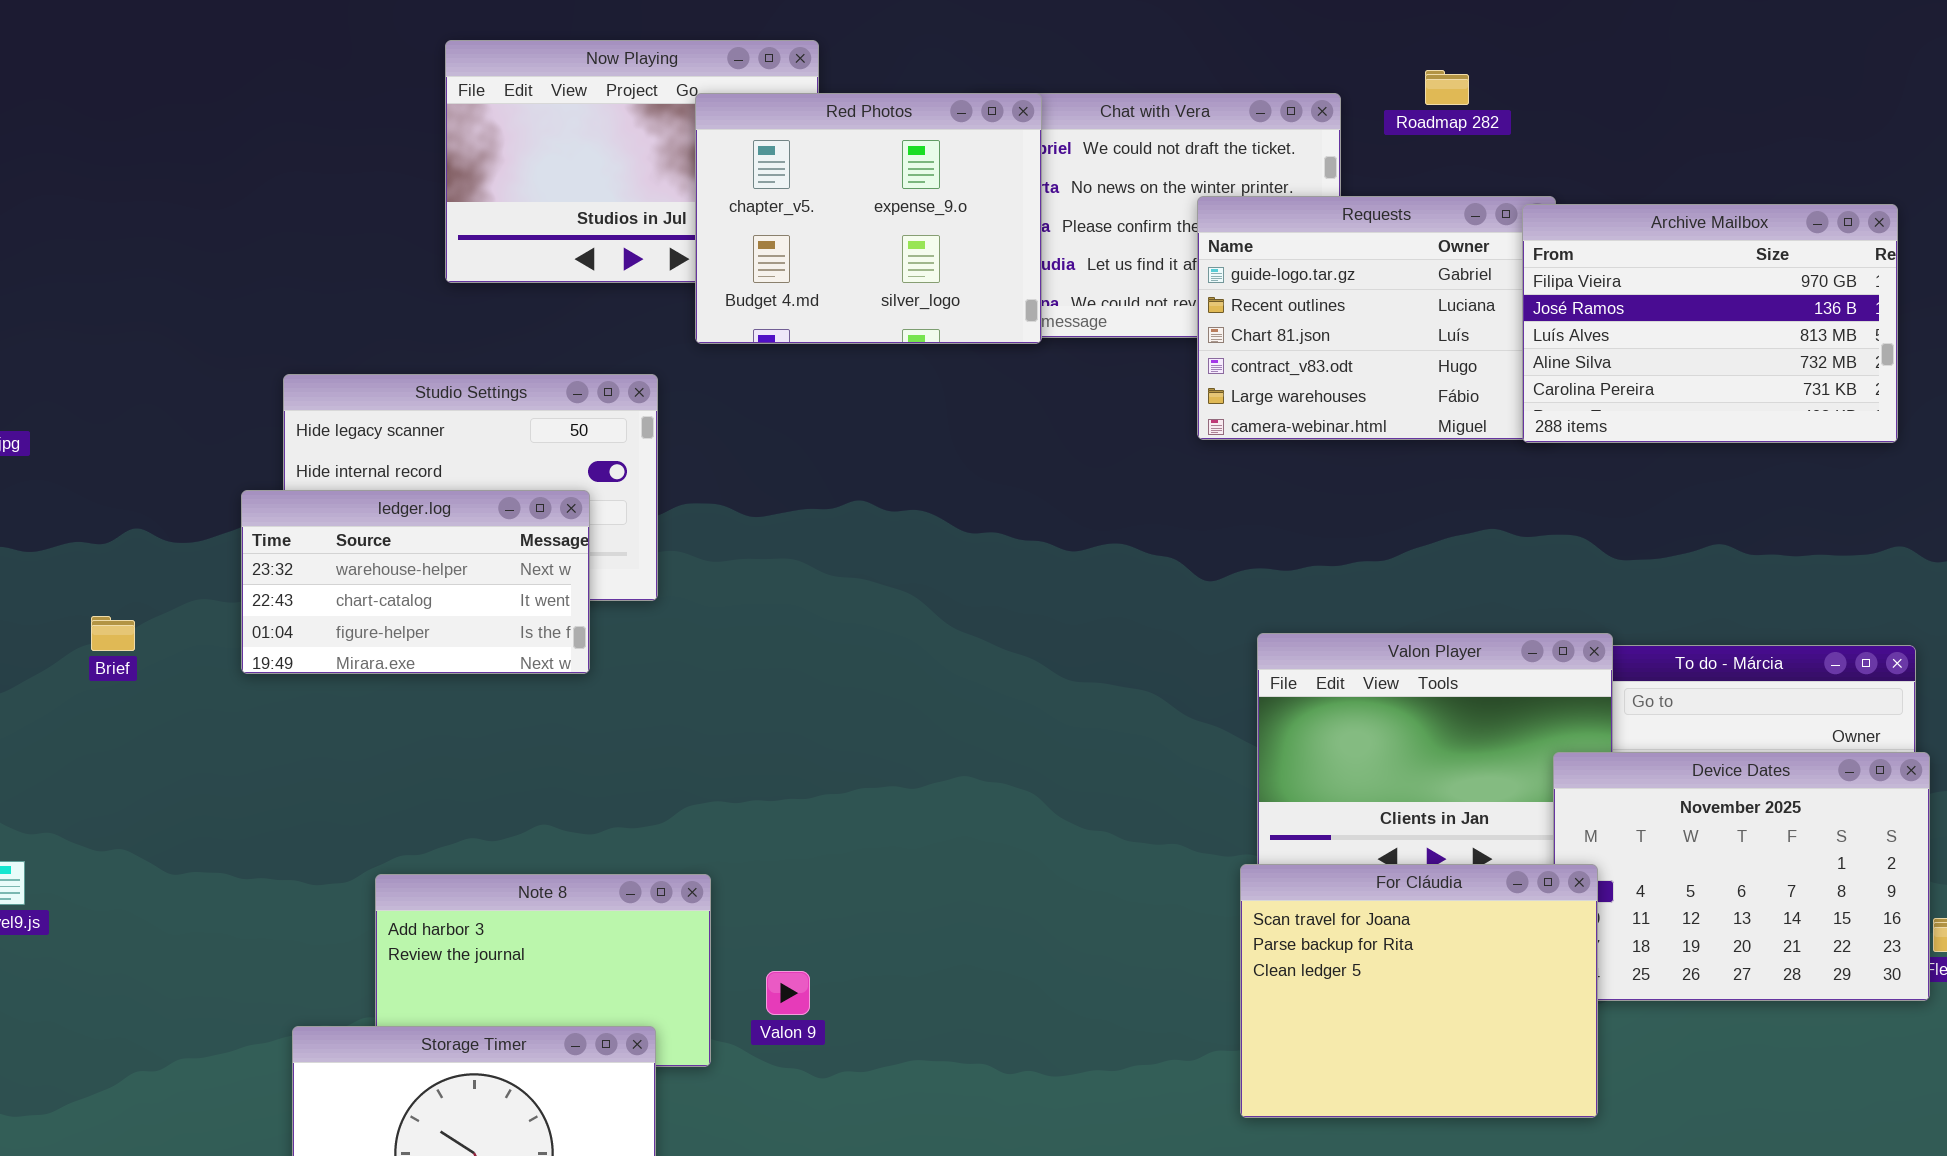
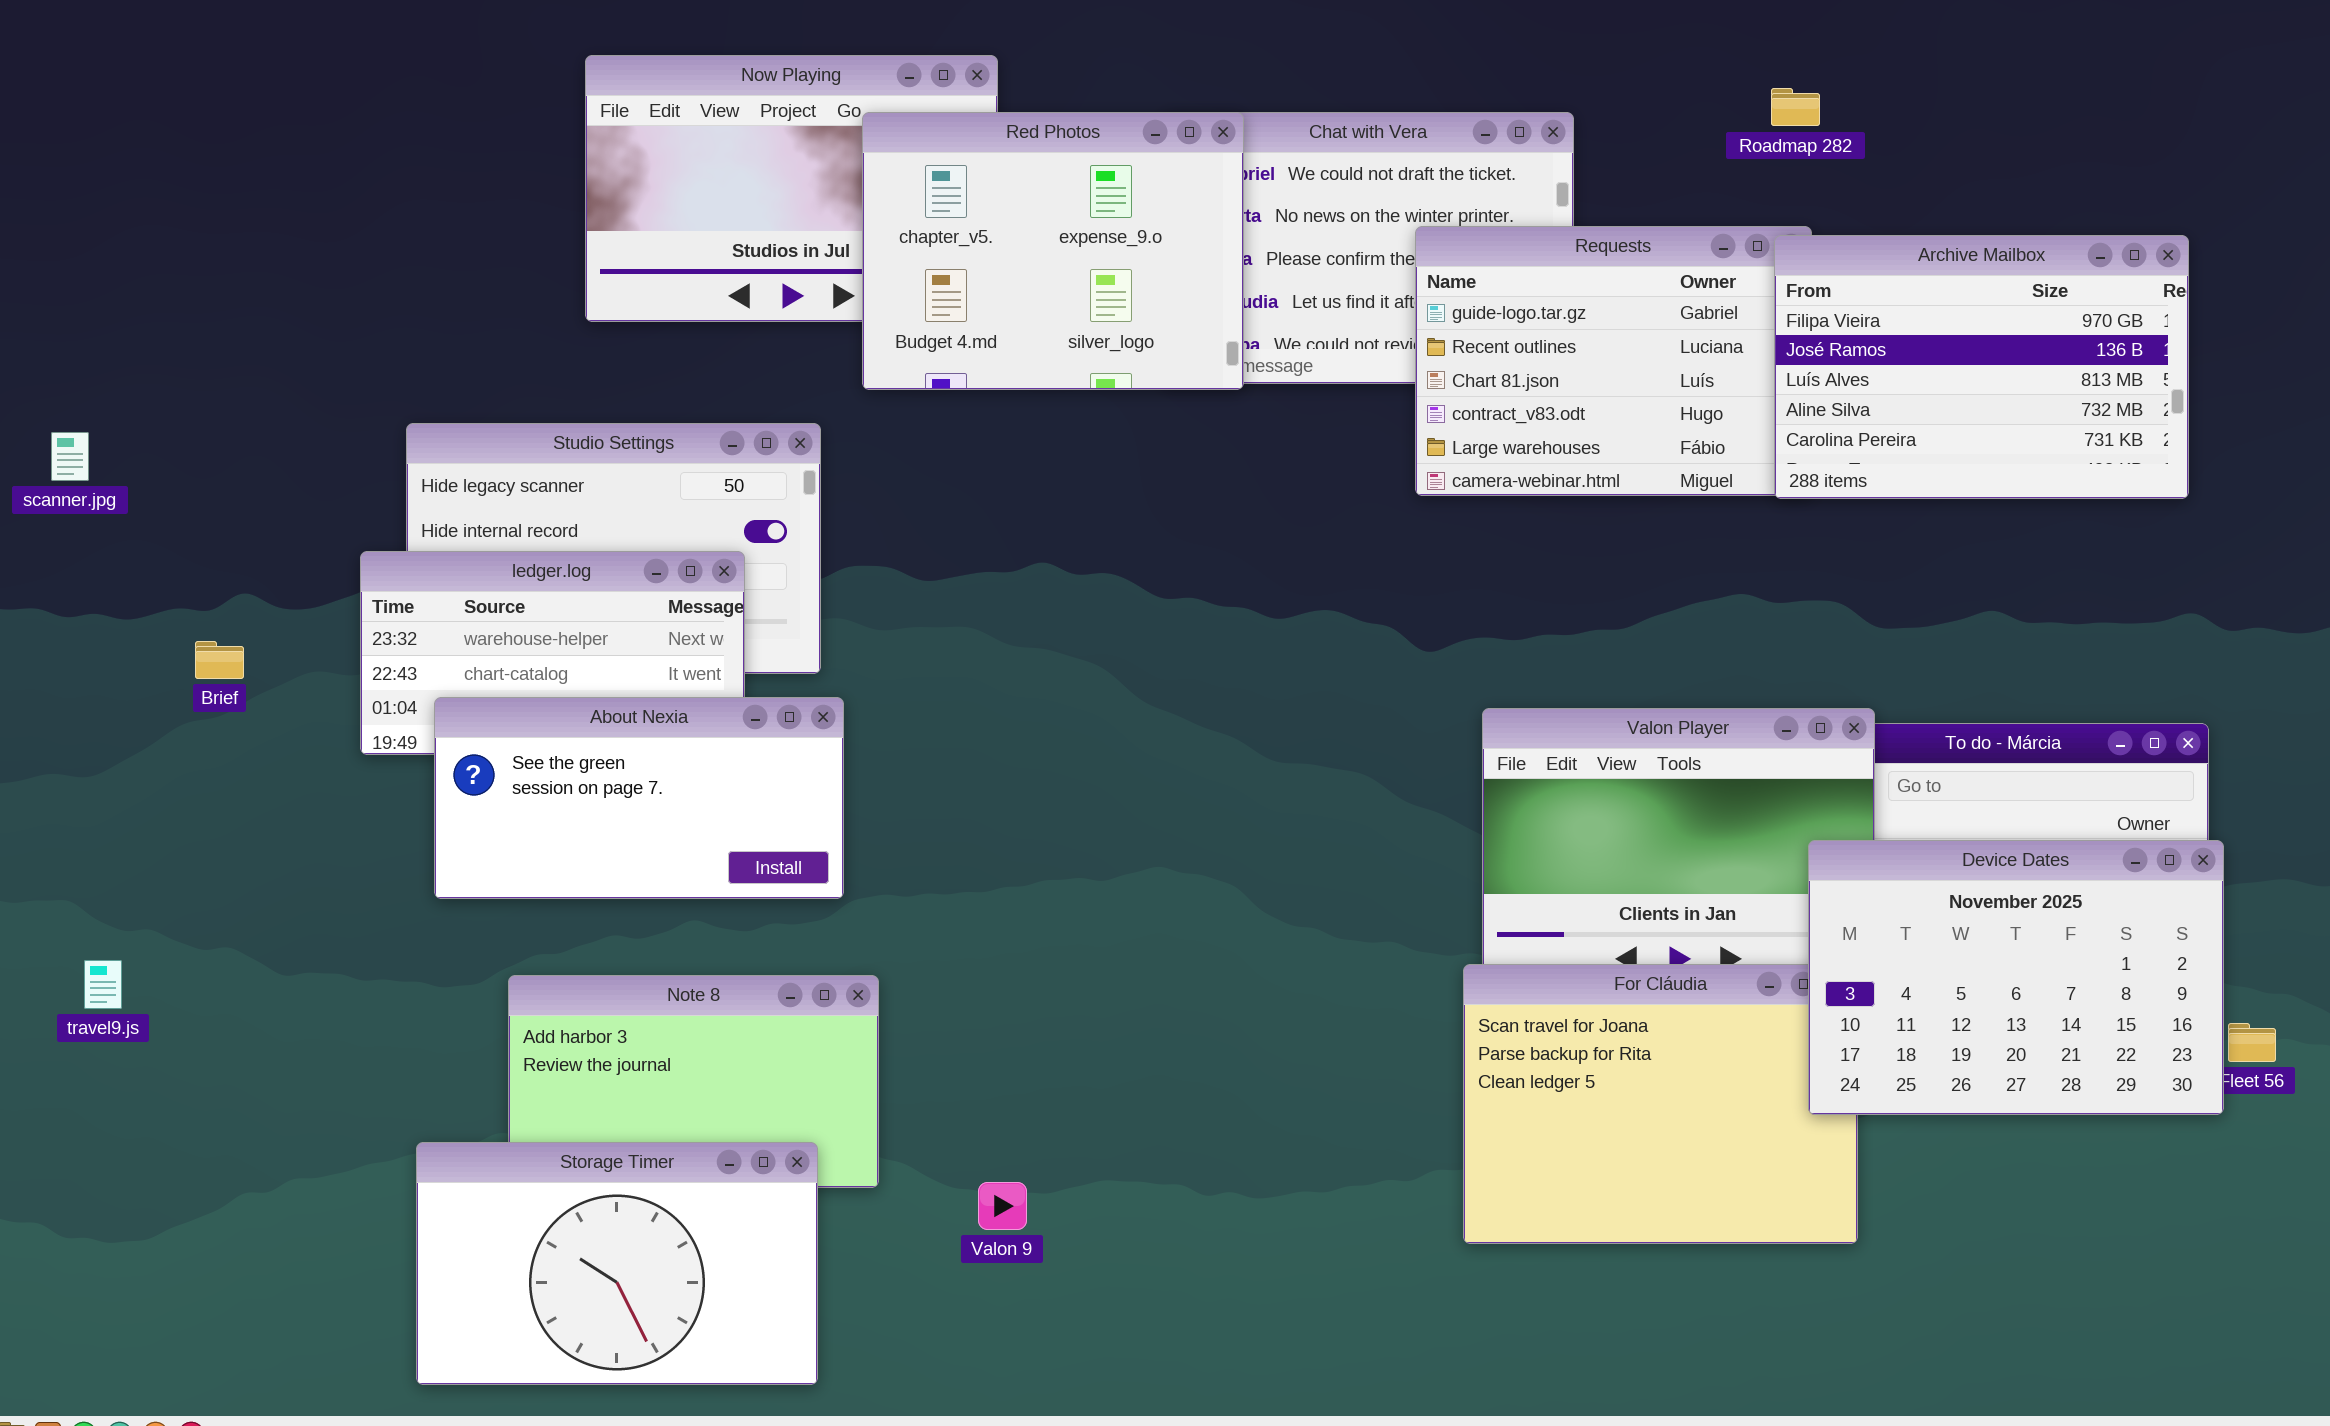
Roadmap 282: [1425,70,1469,105] -> [1771,88,1820,126], moved
Brief: [91,616,135,651] -> [195,641,244,679], moved
About Nexia: none -> [434,697,844,899], opened
Device Dates: [1553,752,1930,1001] -> [1808,840,2224,1115], raised
Valon 9: [766,971,810,1015] -> [978,1182,1027,1230], moved

